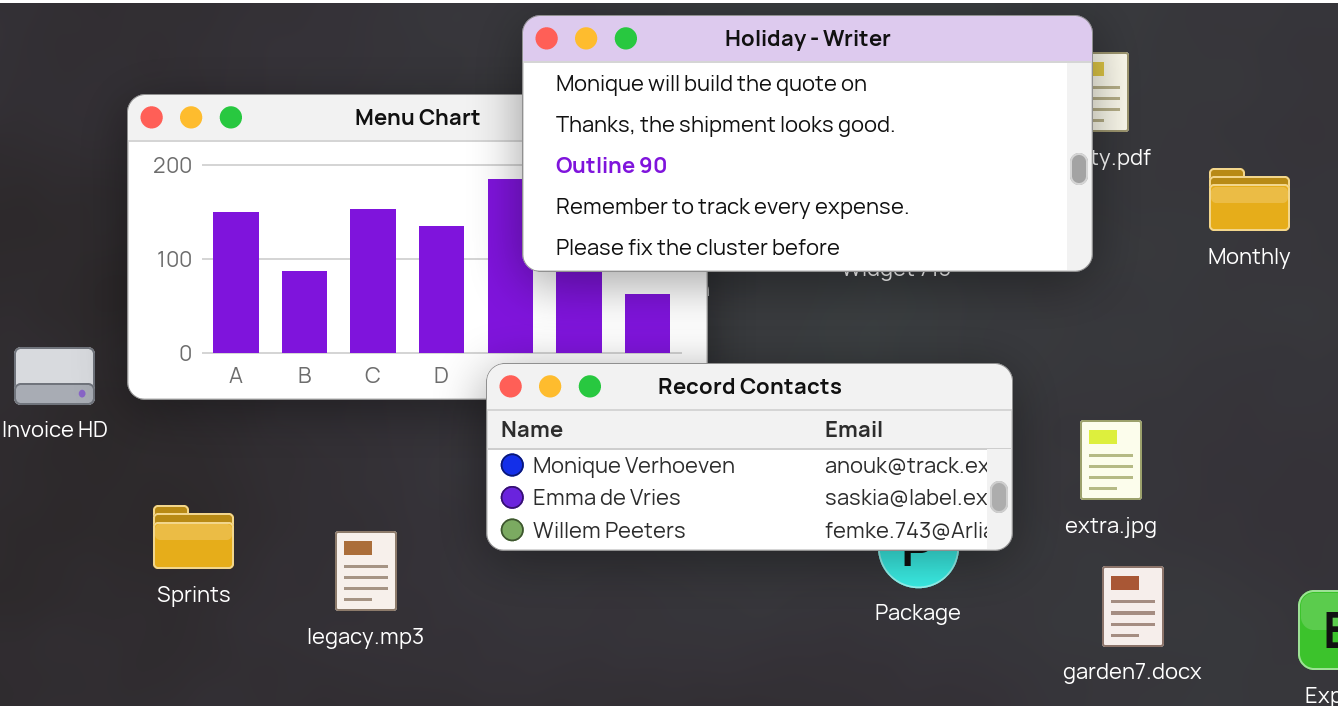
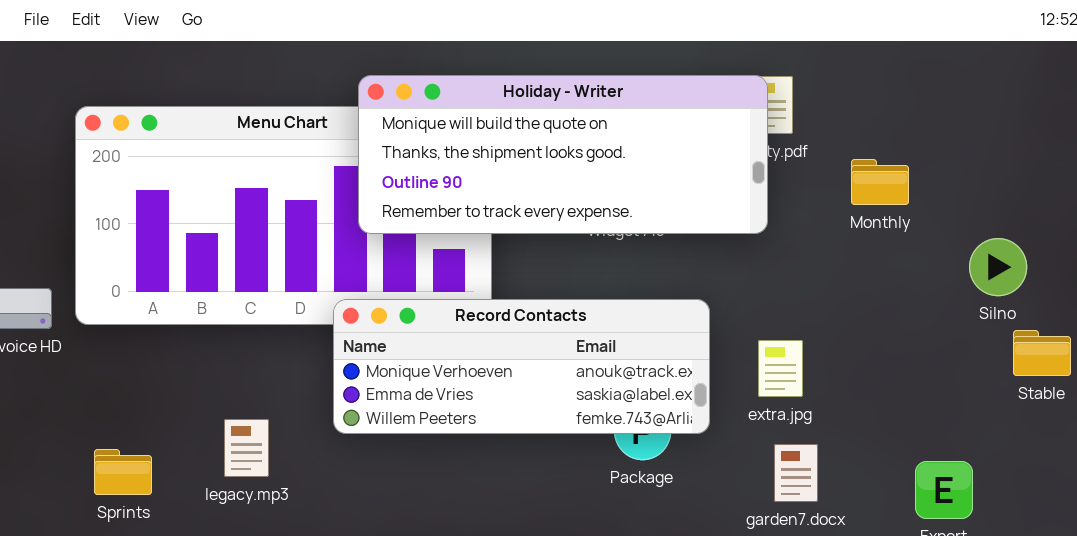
Holiday - Writer: [522,15,1093,272] -> [358,75,768,234], resized
Sprints: [153,505,234,569] -> [94,449,152,495], moved

